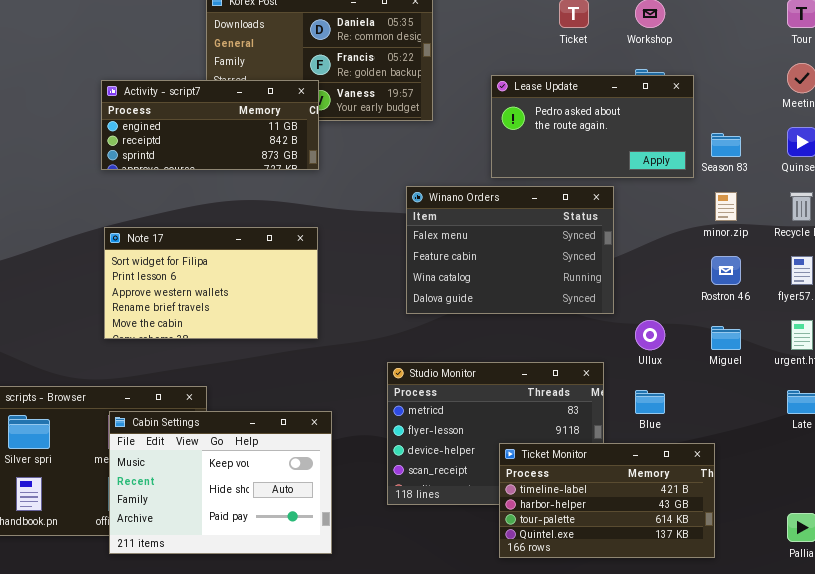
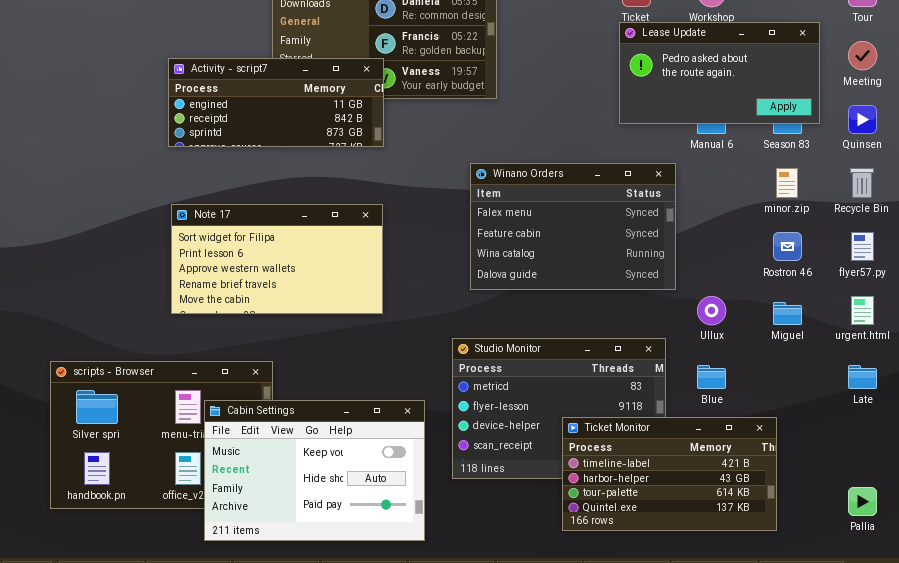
Lease Update: [491,75,694,178] -> [619,22,820,124], moved
Cabin Settings: [109,411,332,554] -> [204,400,425,541], moved

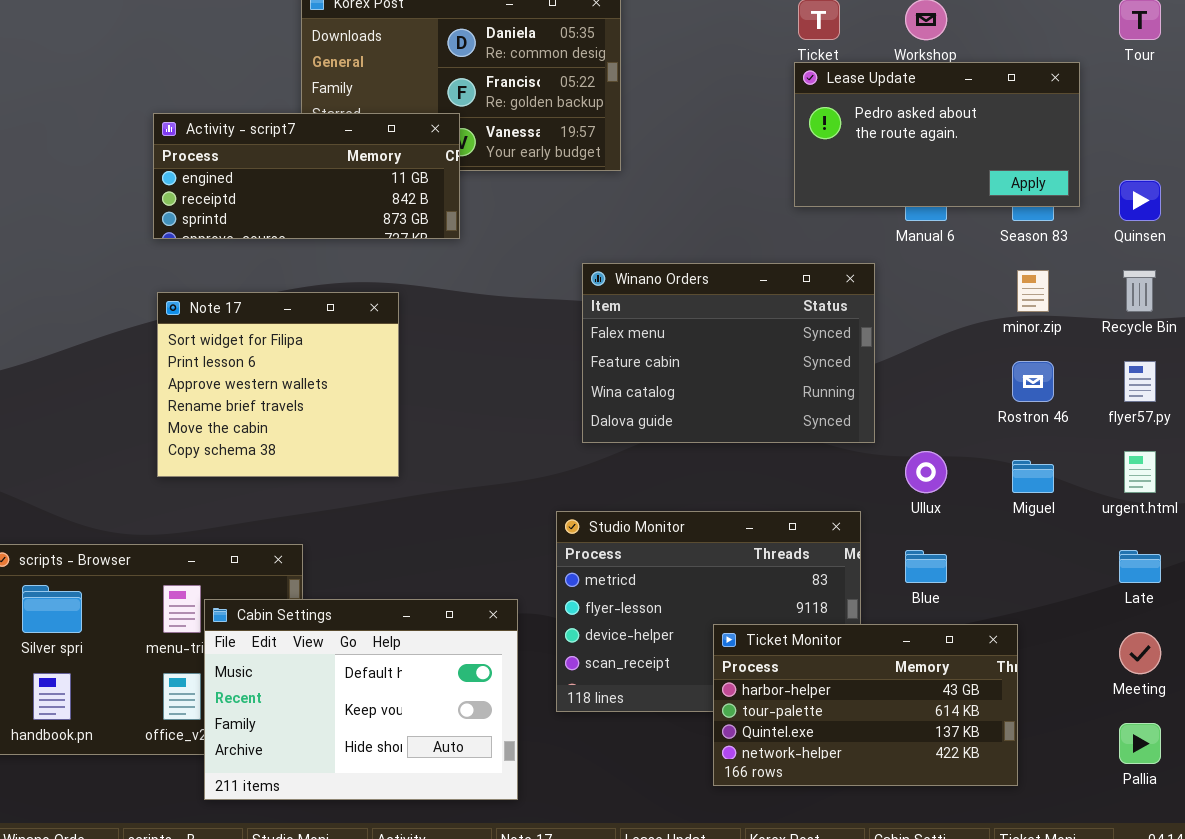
Meeting: [848,41,877,70] -> [1119,632,1161,674], moved
Note 17: [171,204,383,314] -> [157,292,399,477], resized
Cabin Settings: [204,400,425,541] -> [204,599,518,800], scrolled up 1 row
Ticket Monitor: [562,417,777,531] -> [713,624,1018,786], scrolled down 1 row

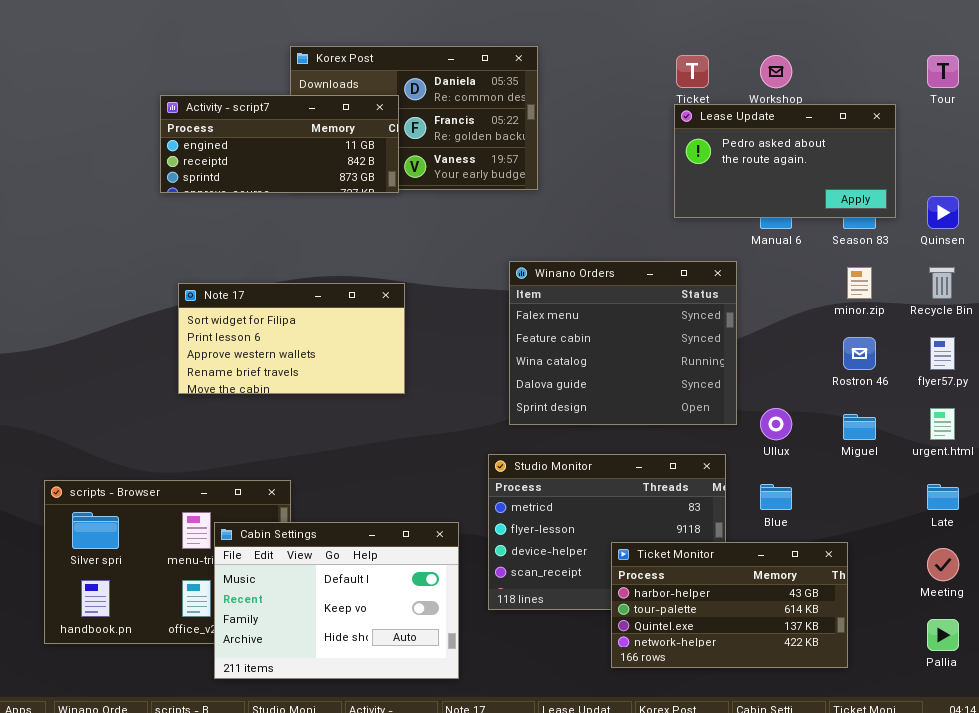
Activity - script7: [153,113,460,239] -> [160,95,399,193], moved
Winano Orders: [582,263,875,443] -> [509,261,737,425], resized
Note 17: [157,292,399,477] -> [178,283,405,394], resized

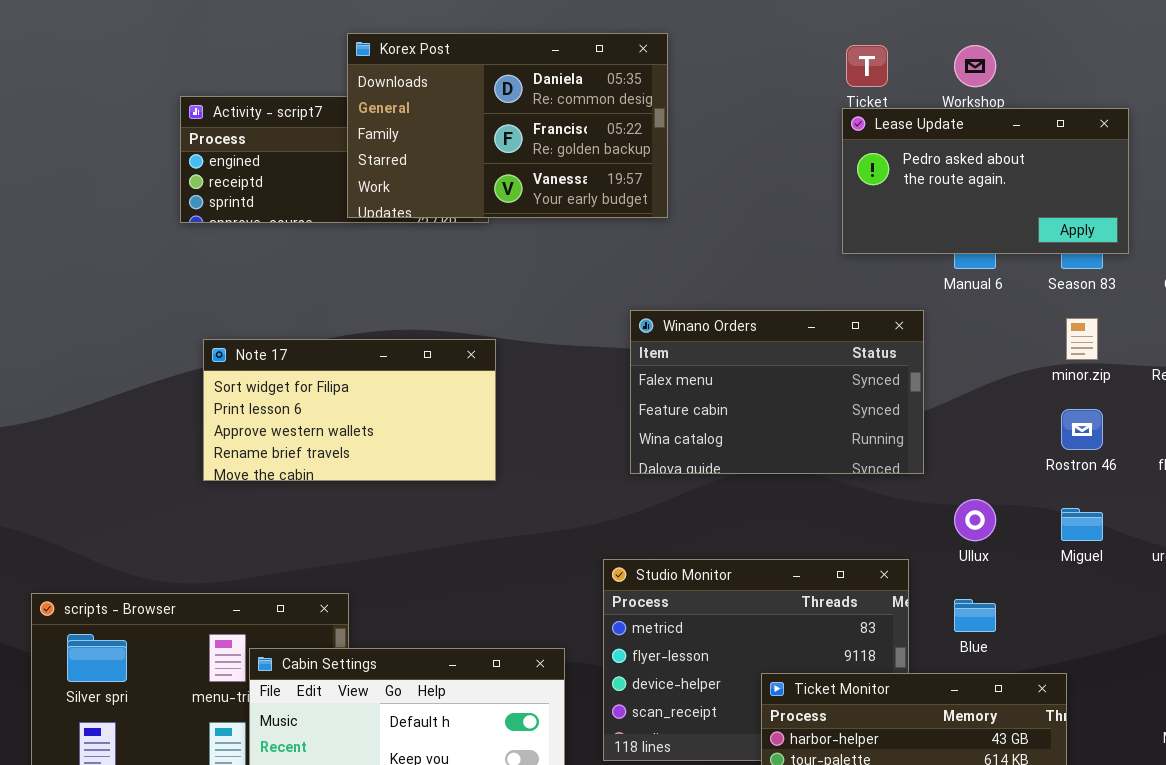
Korex Post: [290,46,538,190] -> [347,33,668,218], raised
Winano Orders: [509,261,737,425] -> [630,310,924,474], resized

